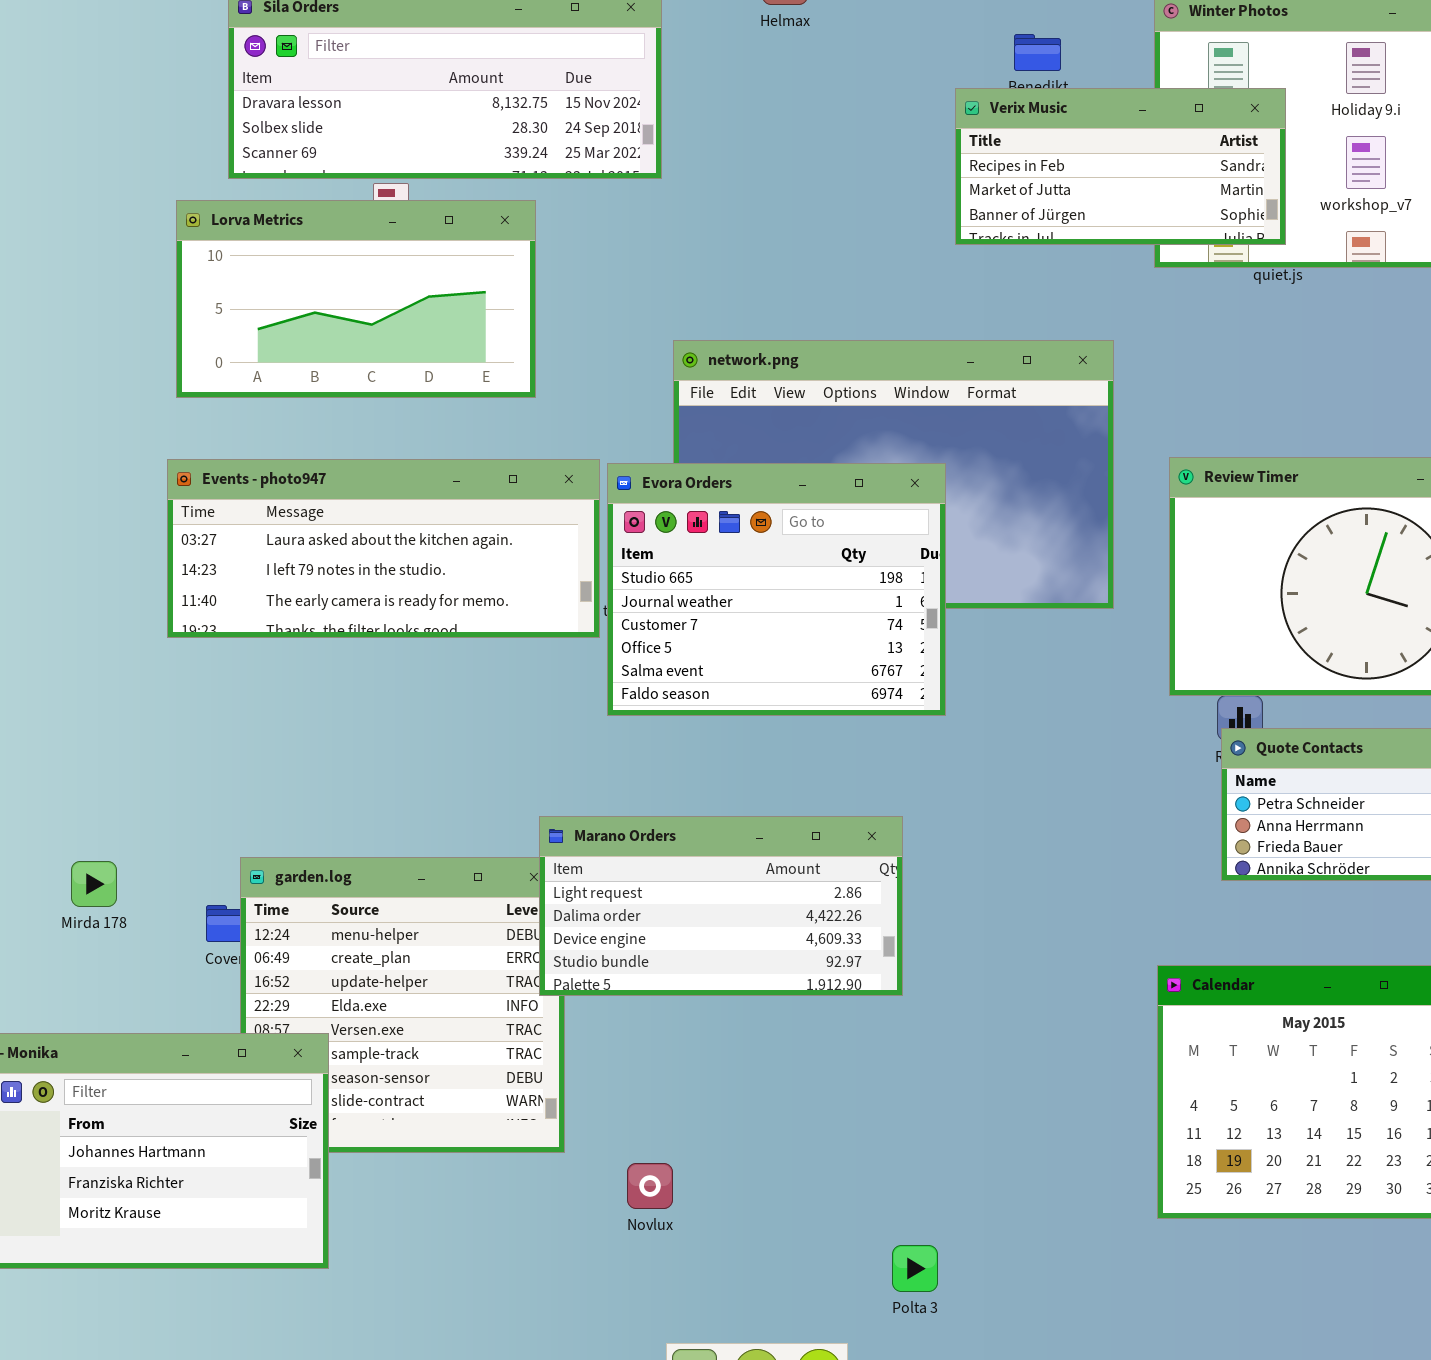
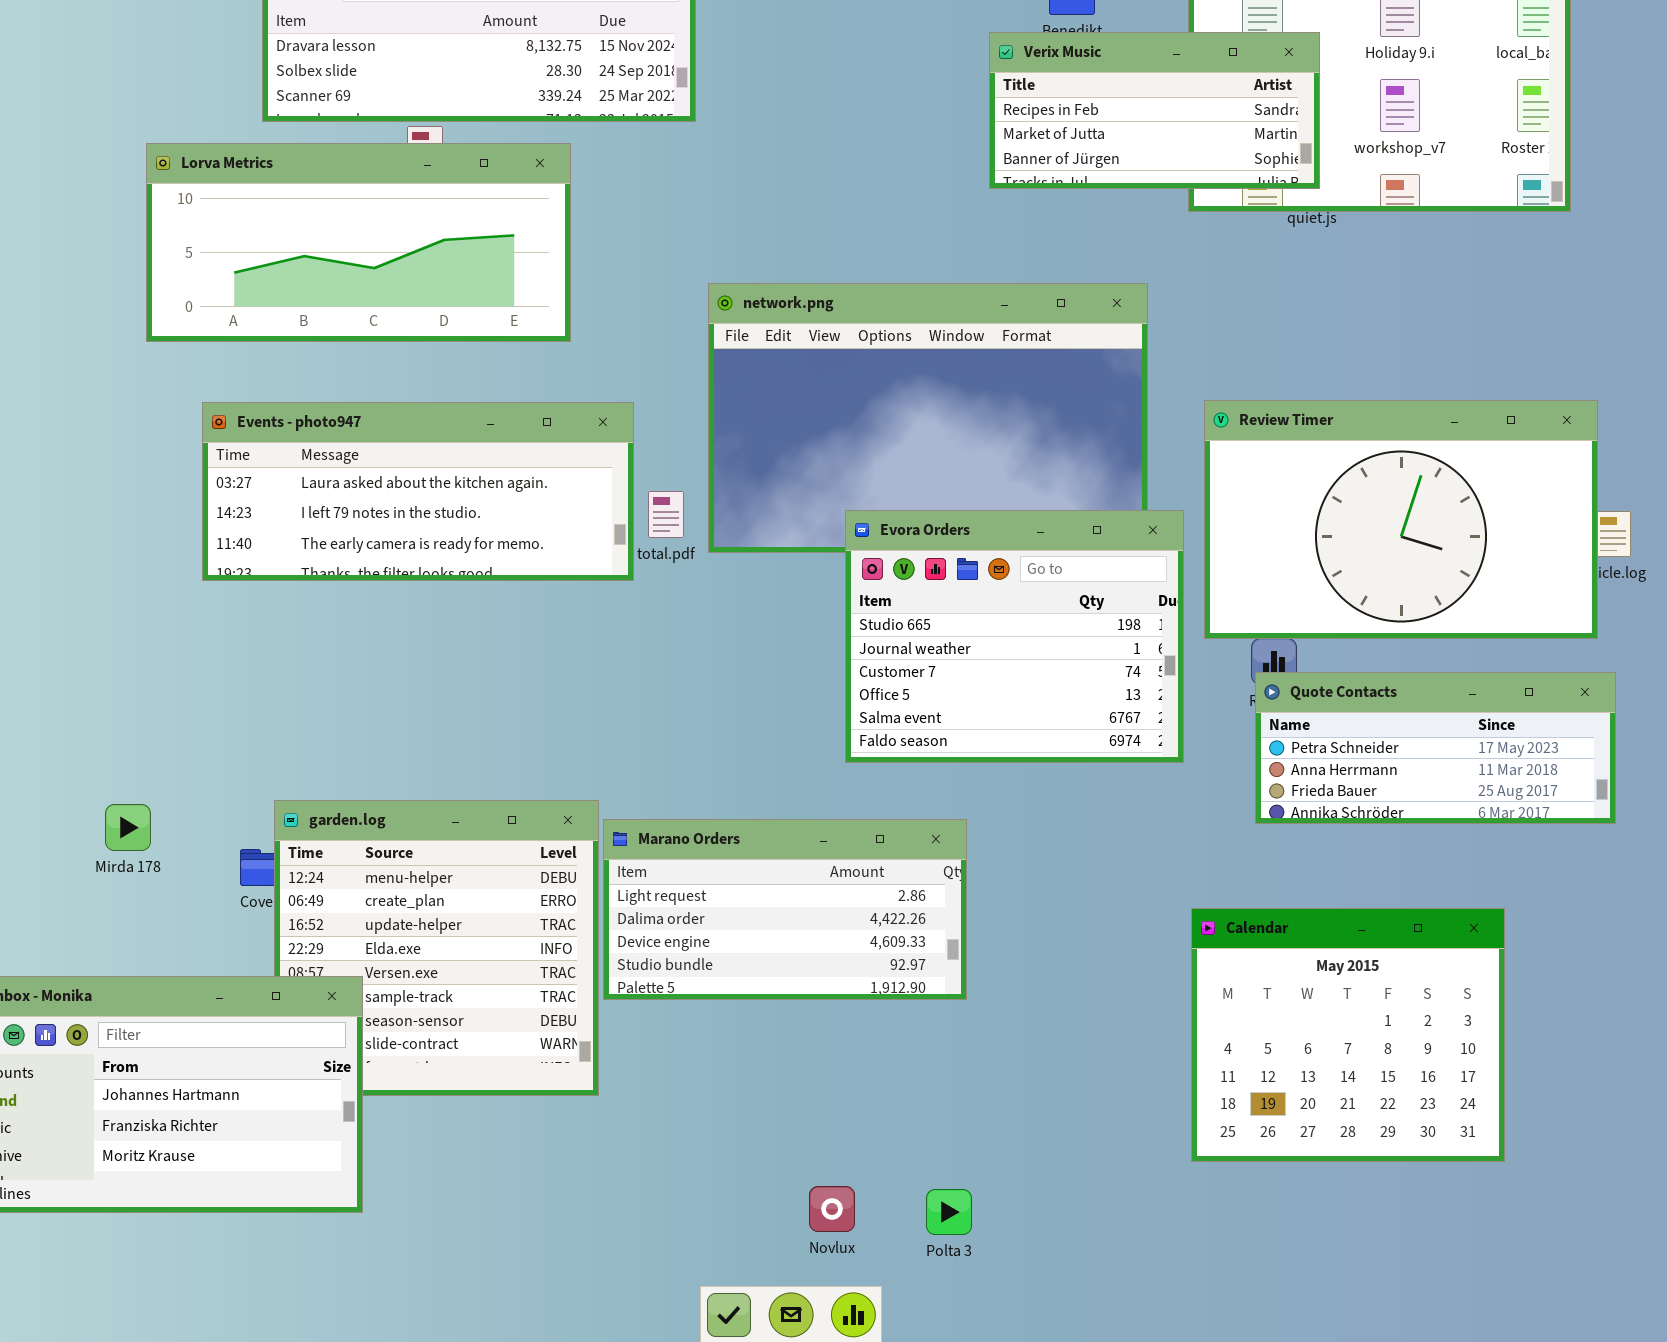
Lorva Metrics: [176,200,536,398] -> [146,143,571,342], resized
Evora Orders: [607,463,946,716] -> [845,510,1184,763], moved
Marano Orders: [539,816,903,996] -> [603,819,967,1000], moved
Novlux: [627,1163,673,1209] -> [809,1186,855,1232], moved

